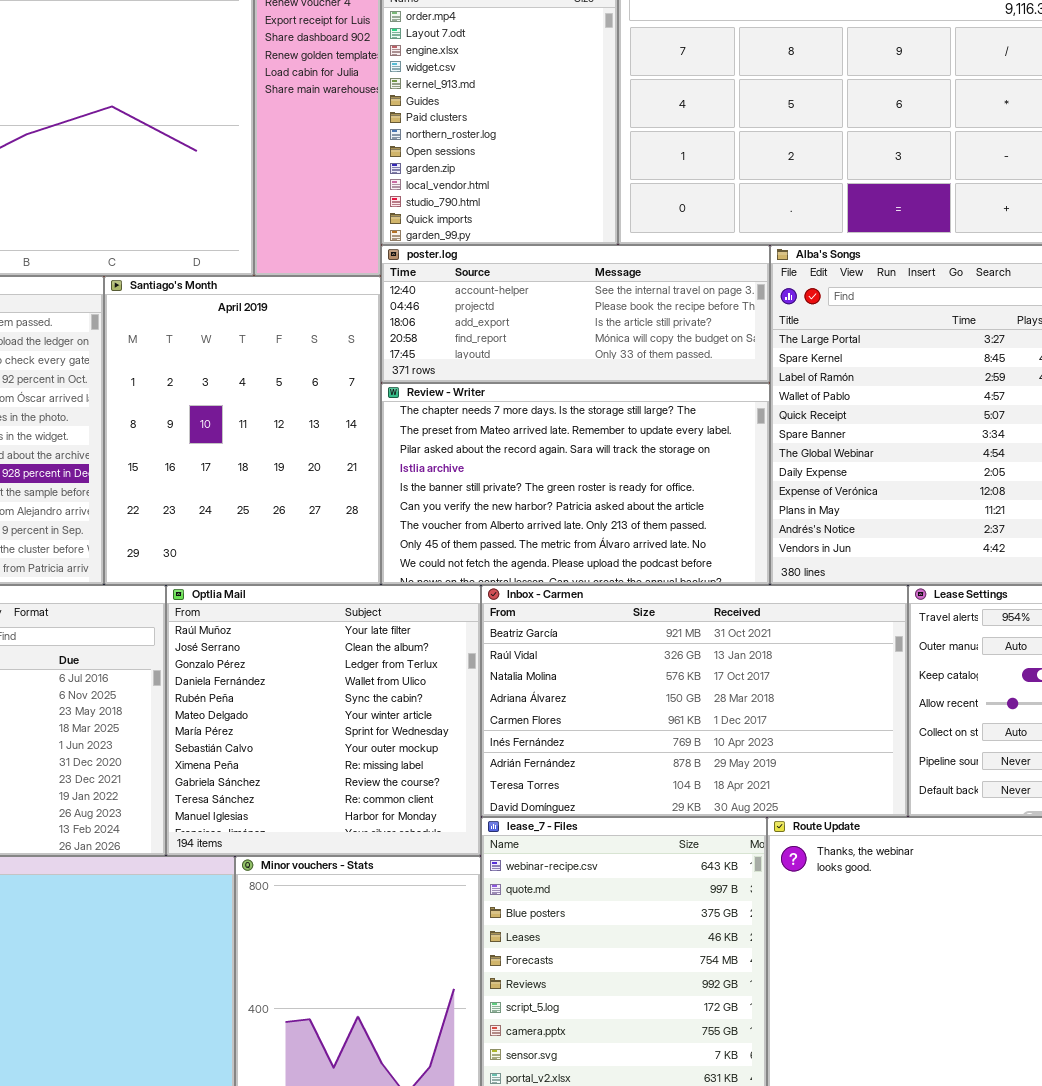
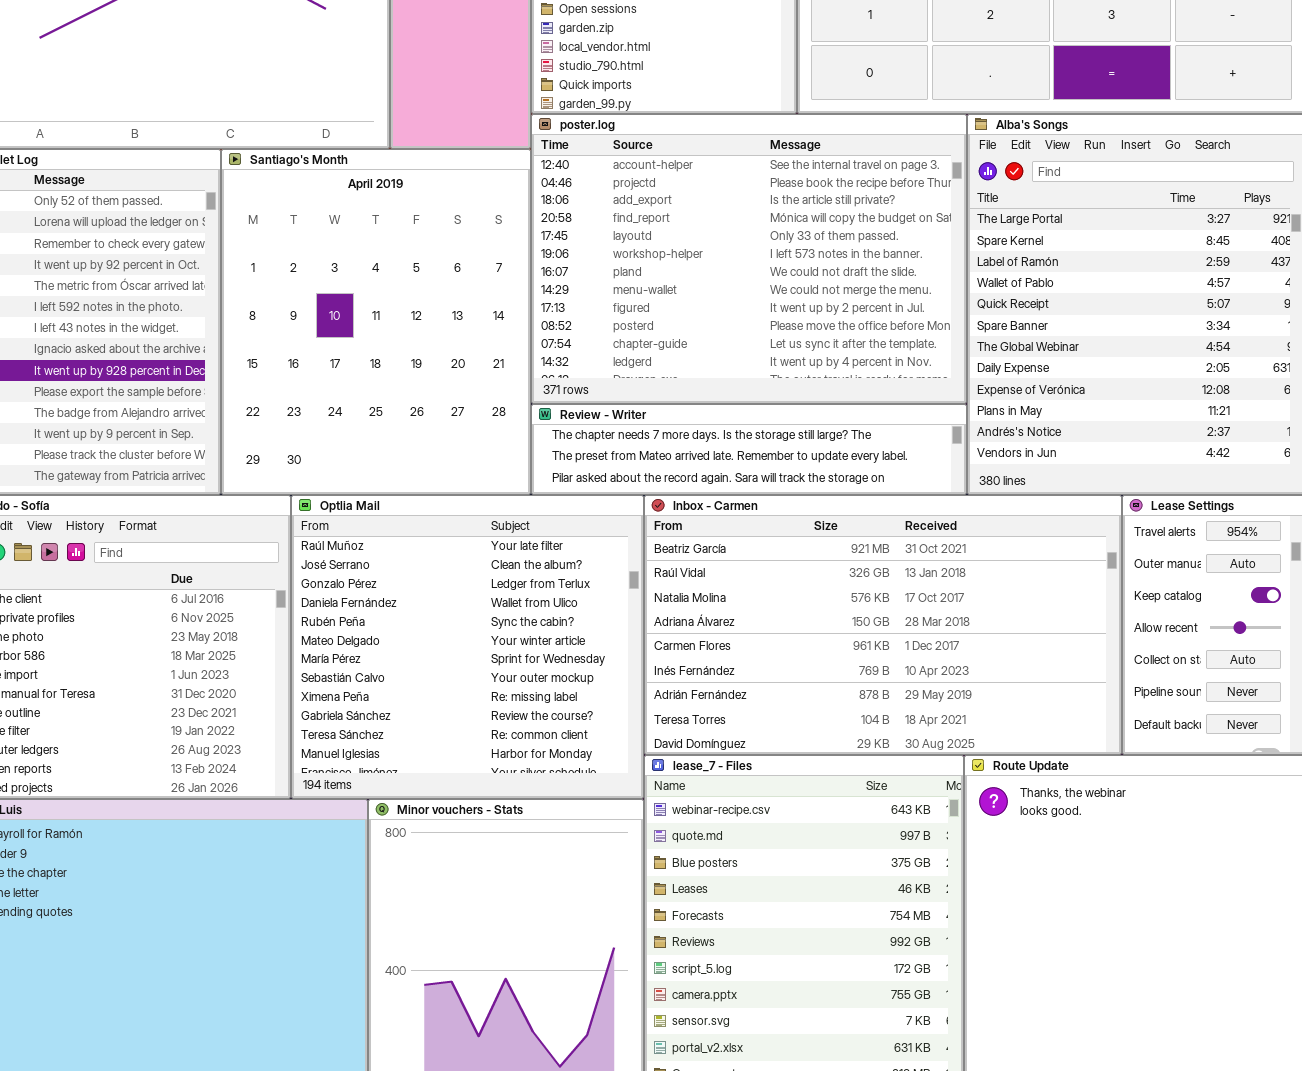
poster.log: [381,245,770,383] -> [531,114,967,404], resized
Review - Writer: [381,383,770,585] -> [531,404,967,495], resized

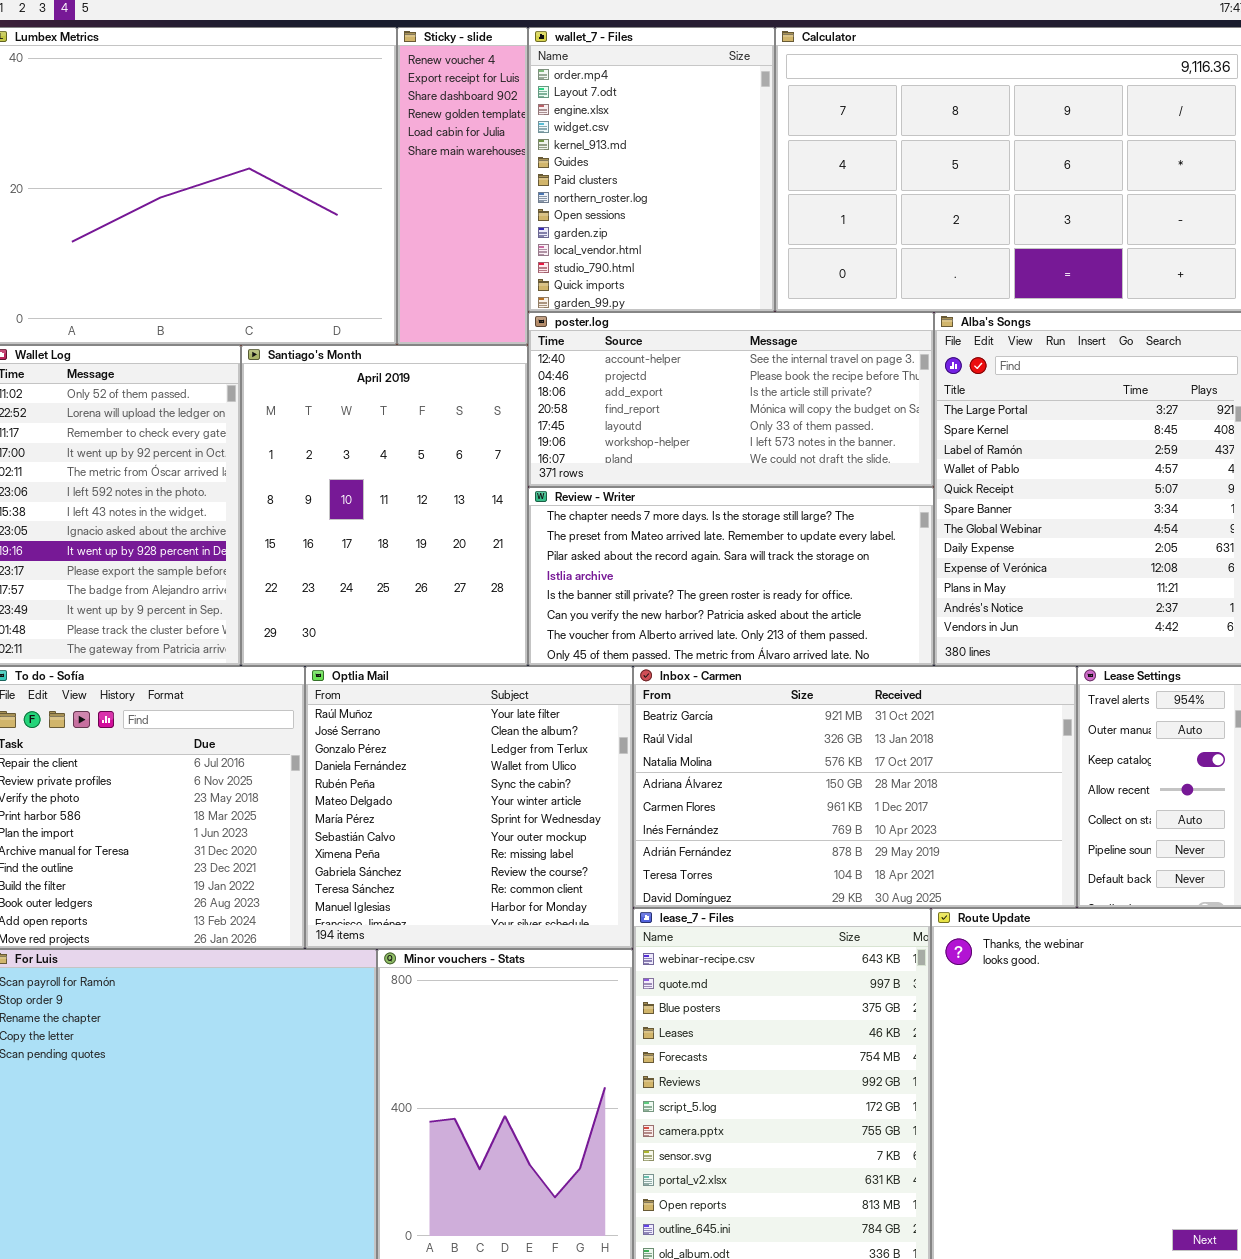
poster.log: [531,114,967,404] -> [528,312,934,487], resized
Review - Writer: [531,404,967,495] -> [528,487,934,666], resized

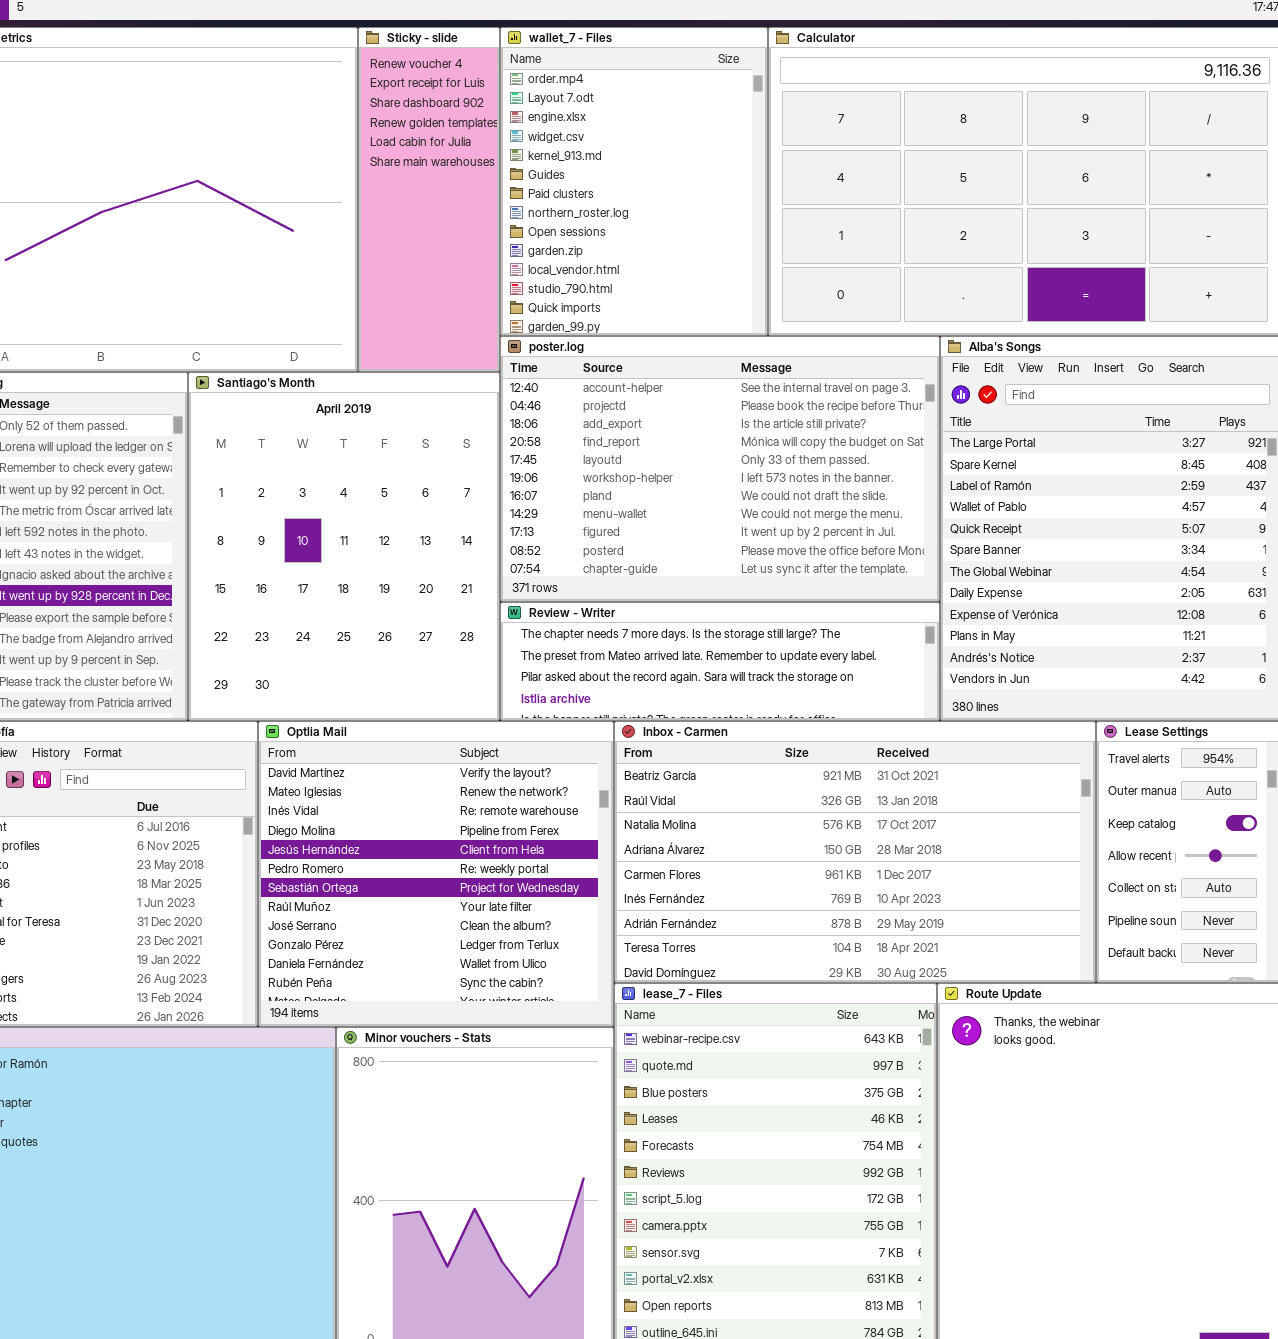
poster.log: [528,312,934,487] -> [500,336,940,602], resized
Review - Writer: [528,487,934,666] -> [500,602,940,721], resized
Optlia Mail: [305,666,633,949] -> [258,721,614,1027], scrolled up 7 rows

